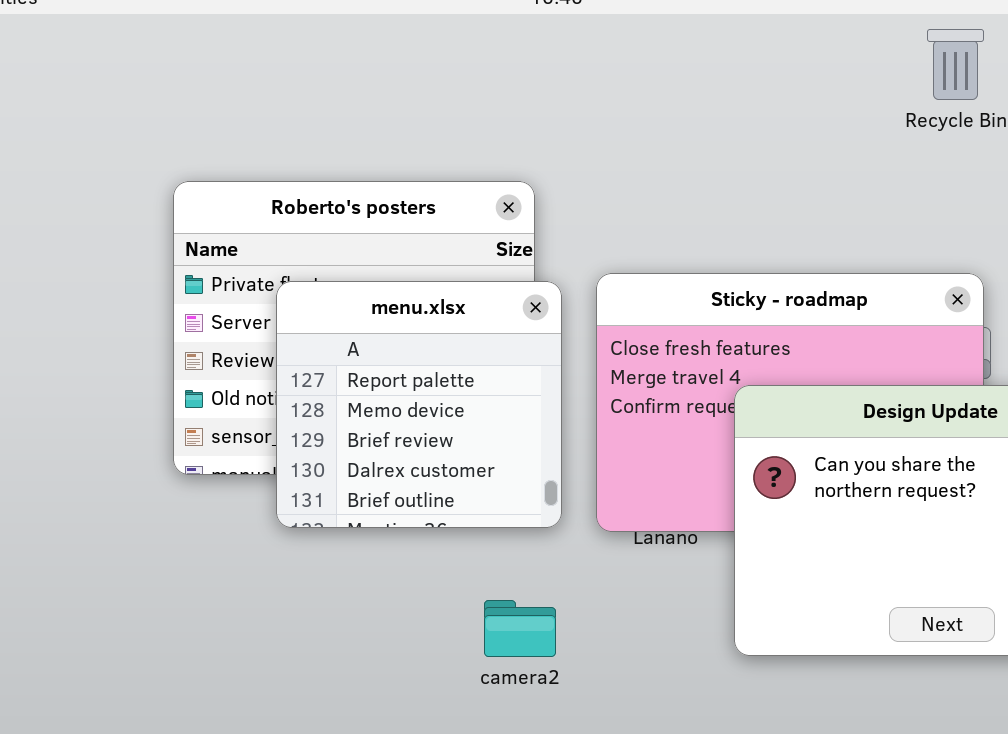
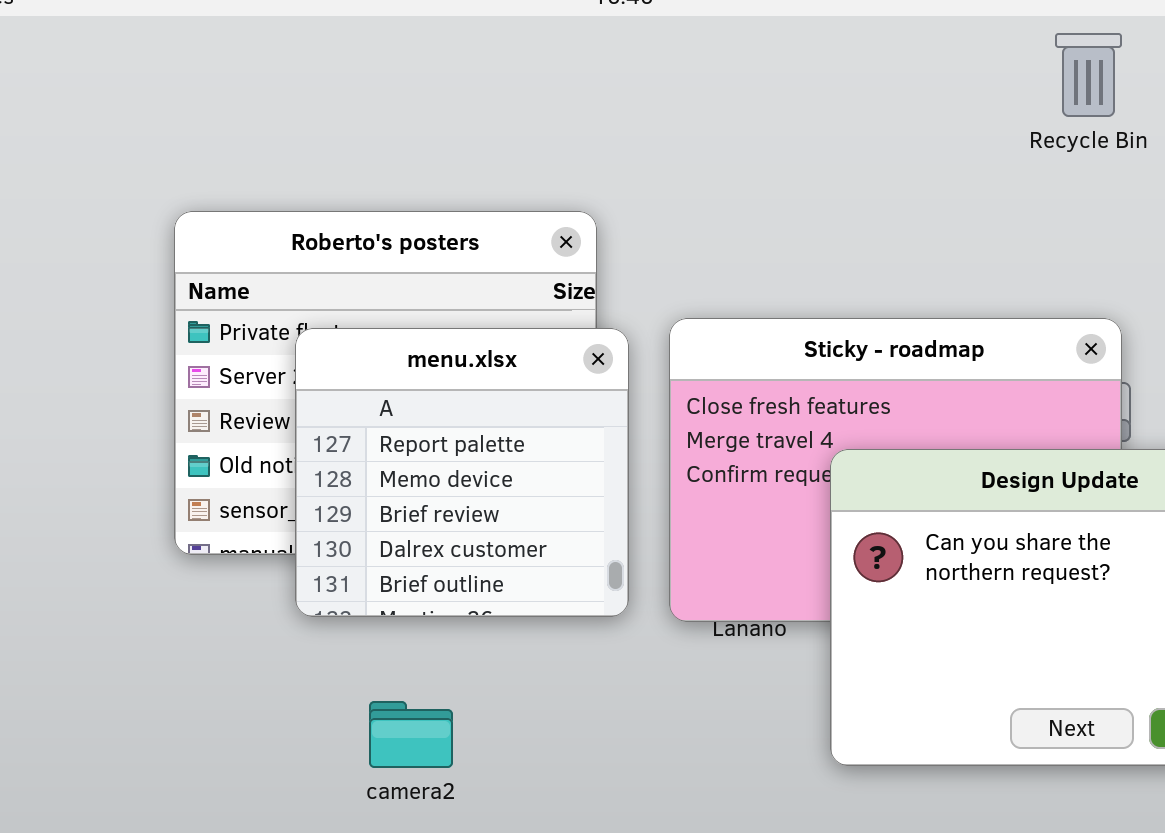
camera2: [484,600,556,657] -> [369,701,453,768], moved

